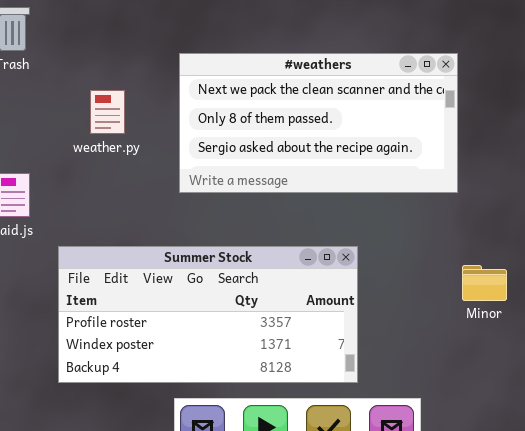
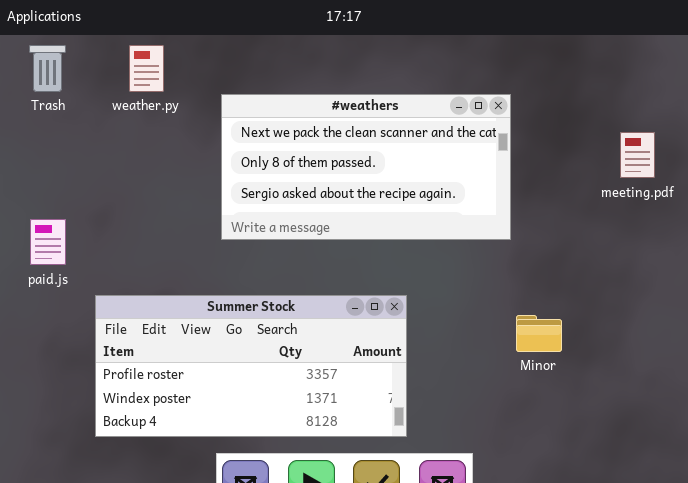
weather.py: [90,90,125,134] -> [129,45,164,92], moved

